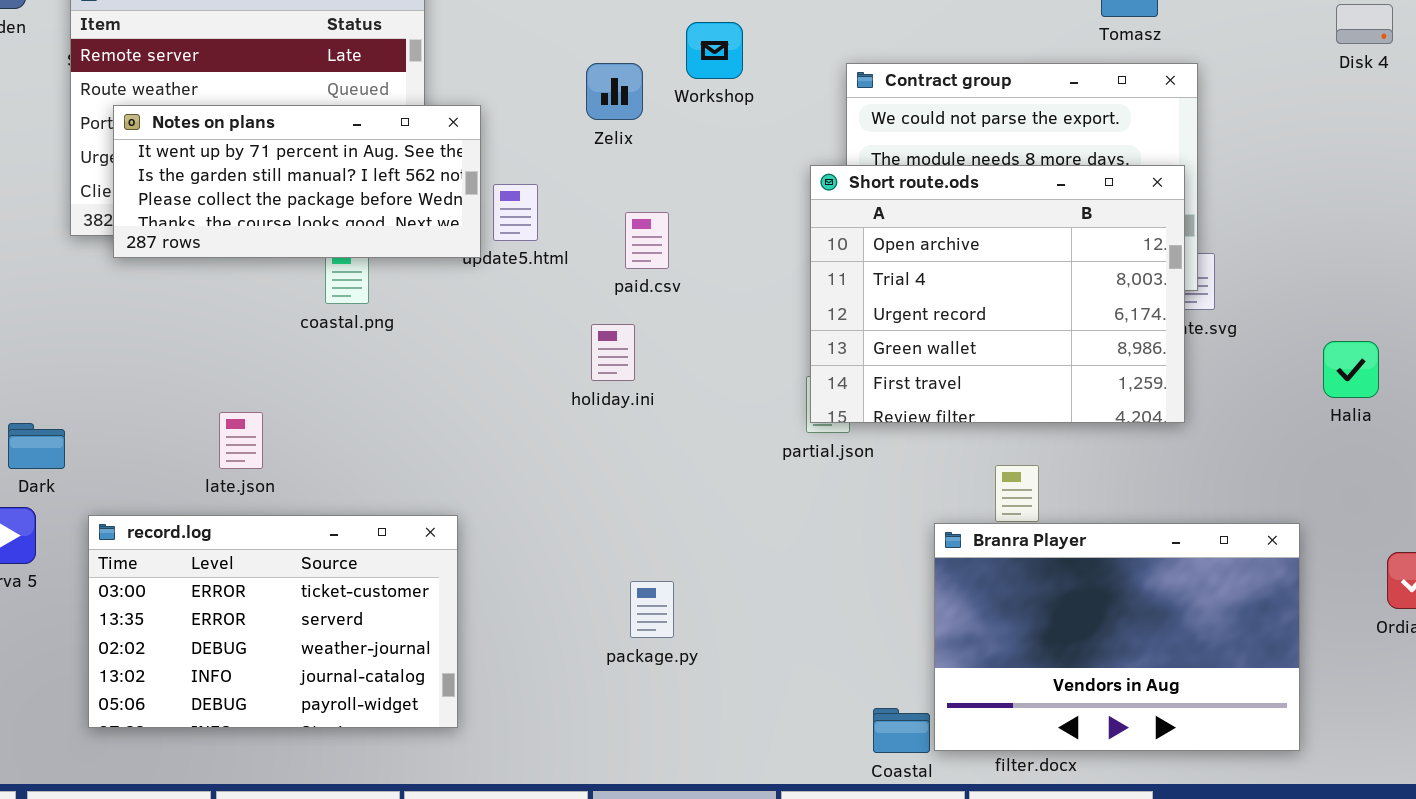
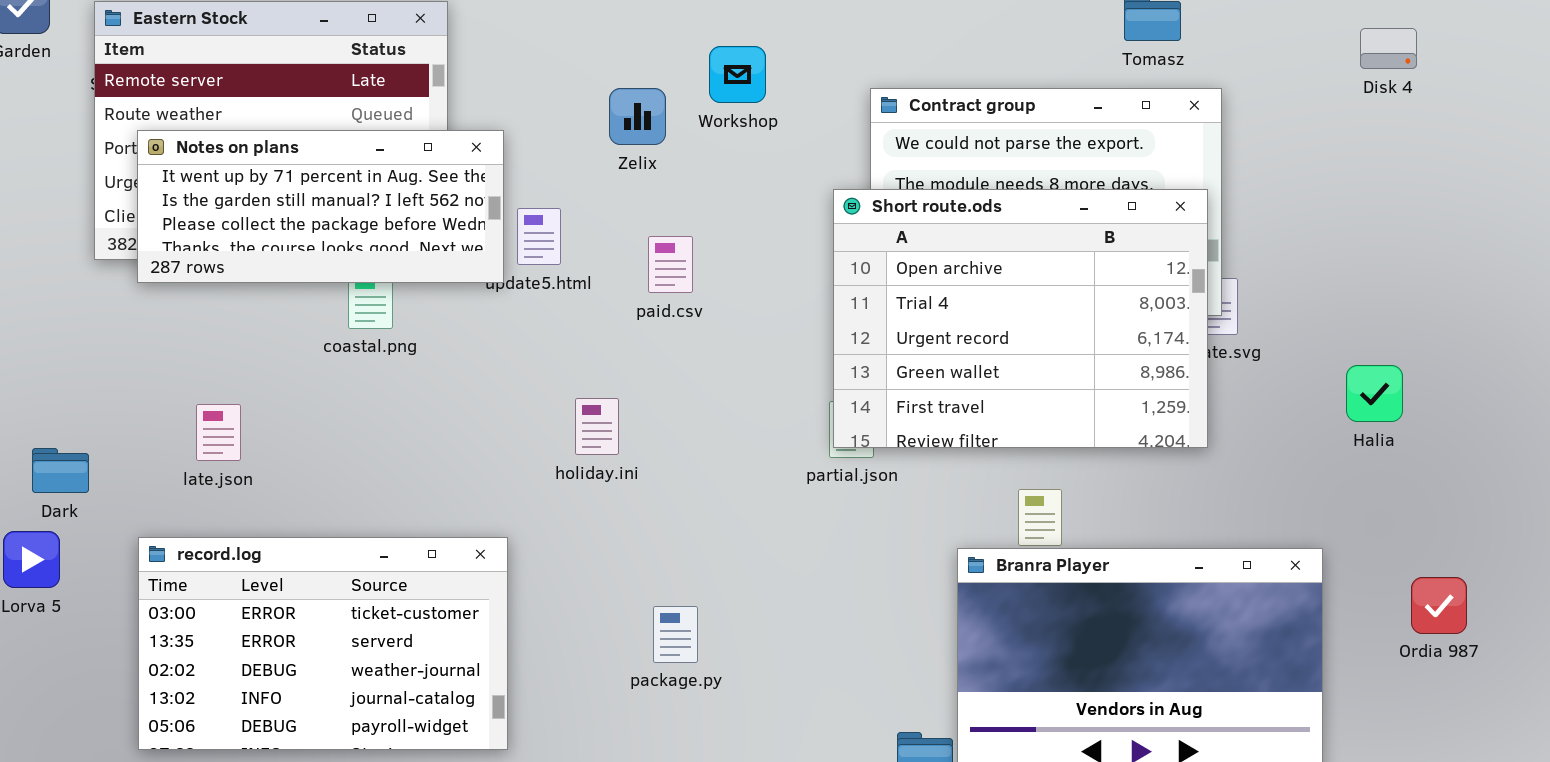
holiday.ini: [591,324,635,381] -> [575,398,619,455], moved
late.json: [219,412,263,469] -> [196,404,241,461], moved
record.log: [88,515,458,728] -> [138,537,508,750], moved

